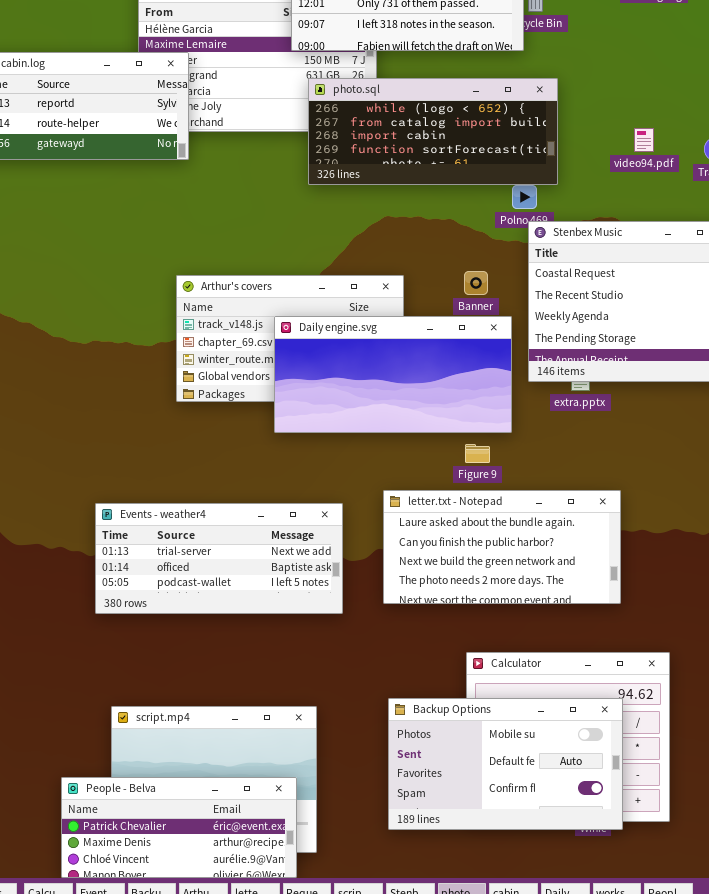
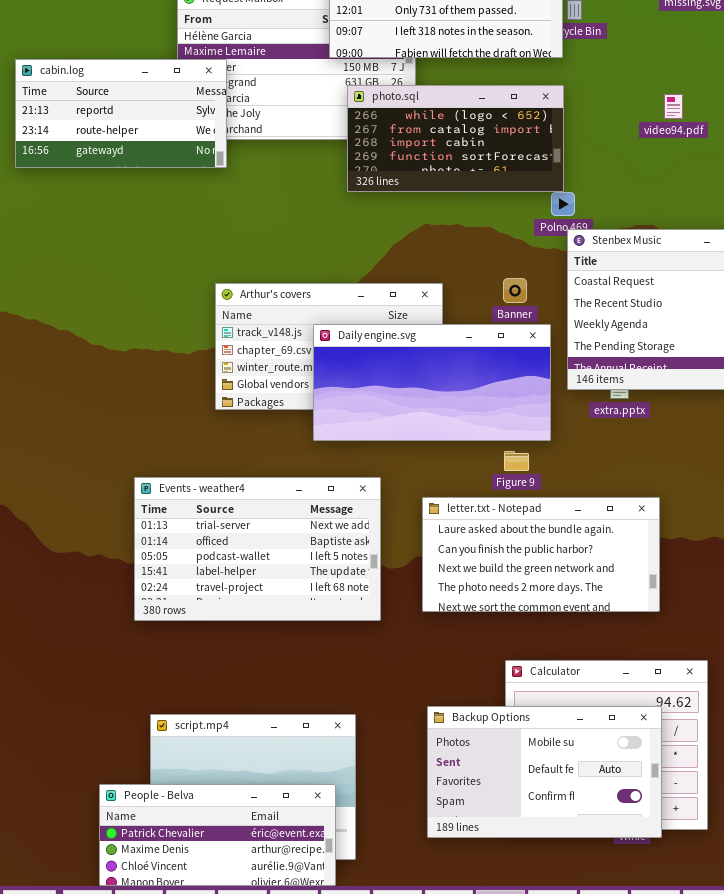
photo.sql: [308,78,558,185] -> [347,85,564,192], resized
video94.pdf: [634,128,654,152] -> [664,94,683,119], moved
Events - weather4: [95,503,343,614] -> [134,477,381,621], resized

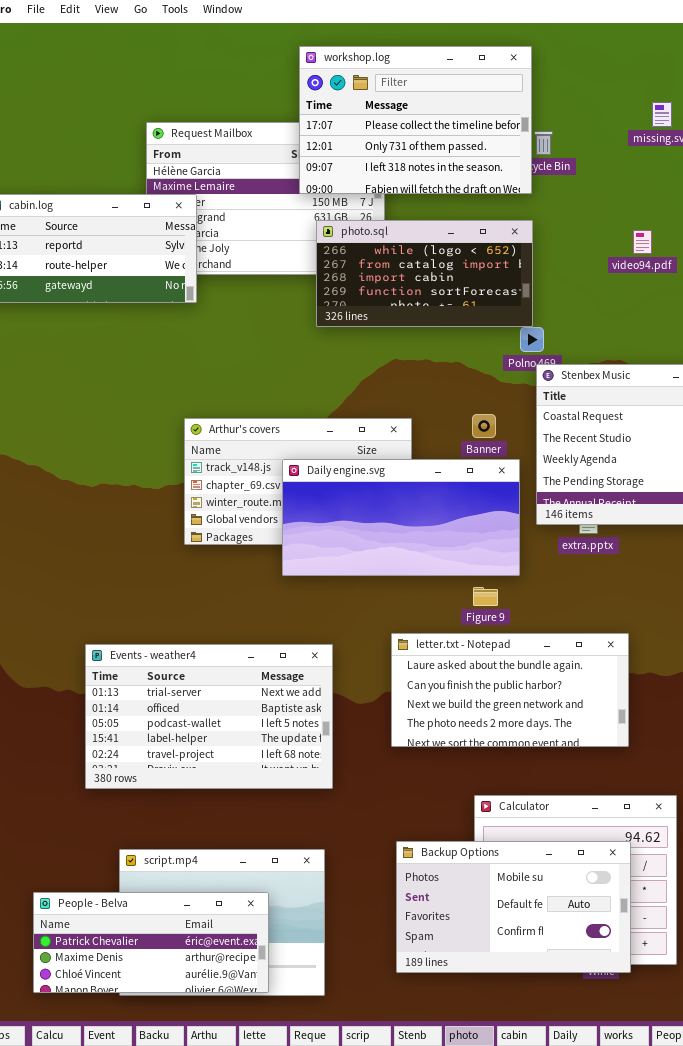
Events - weather4: [134,477,381,621] -> [85,644,333,789], moved
People - Belva: [99,784,336,886] -> [33,892,269,993], moved

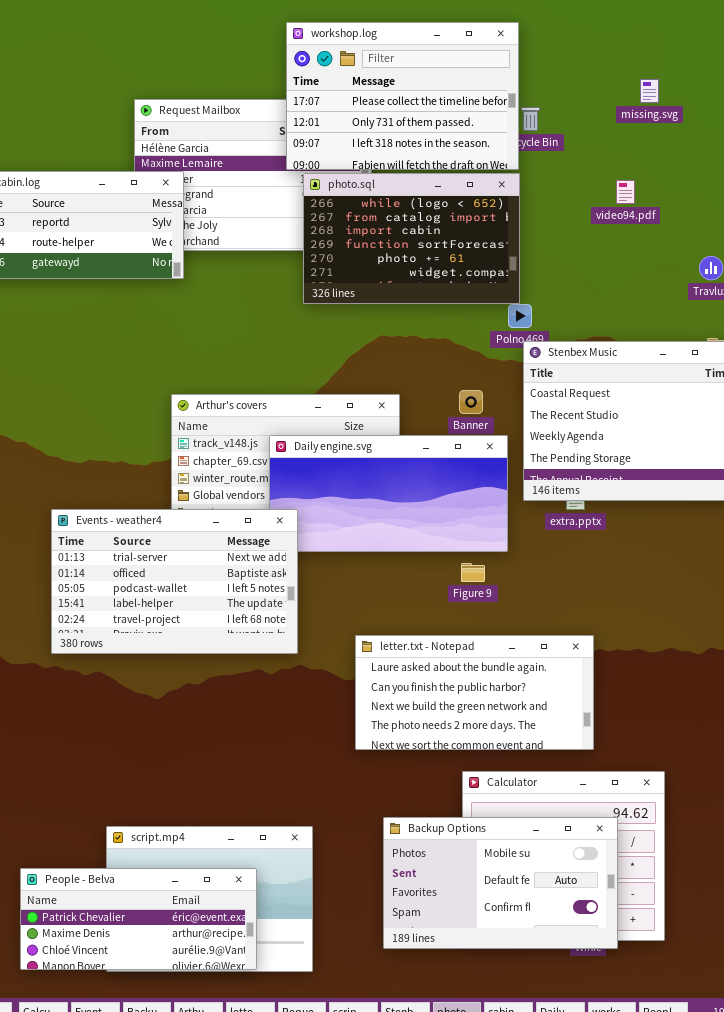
photo.sql: [316,220,533,327] -> [303,173,520,304], resized
video94.pdf: [633,230,652,254] -> [616,180,635,204], moved
letter.txt - Notepad: [391,633,629,747] -> [355,635,594,750], moved
Events - weather4: [85,644,333,789] -> [51,509,298,654], moved

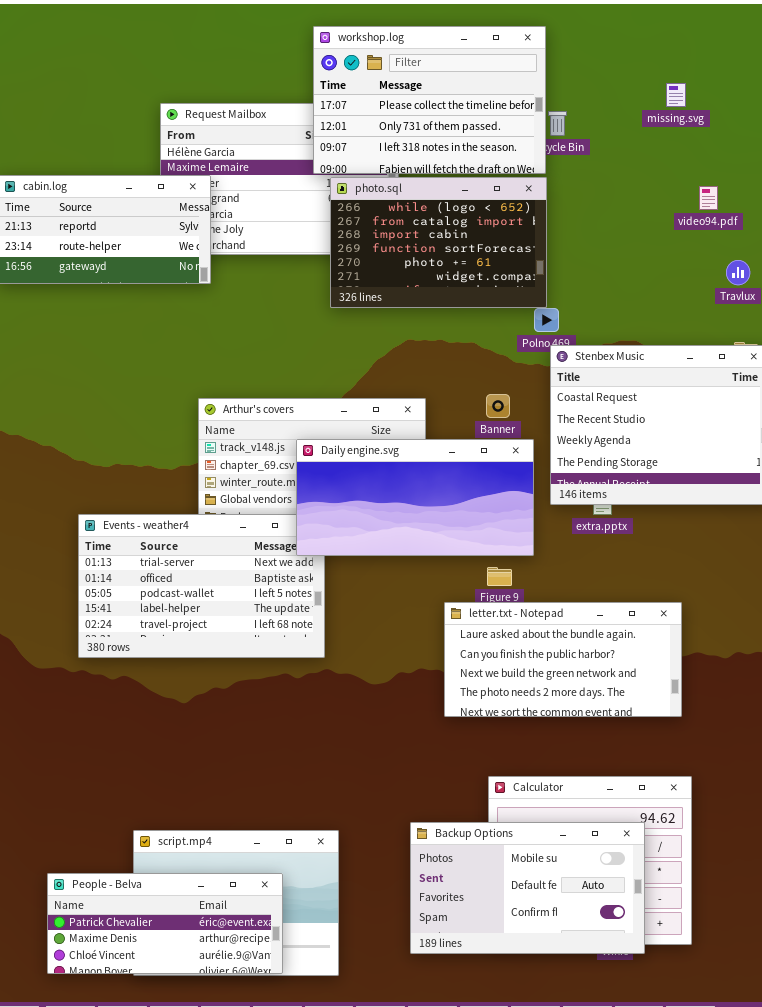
video94.pdf: [616,180,635,204] -> [699,186,718,210], moved
Daily engine.svg: [269,435,508,552] -> [296,439,534,556], raised
letter.txt - Notepad: [355,635,594,750] -> [444,602,682,717], moved

